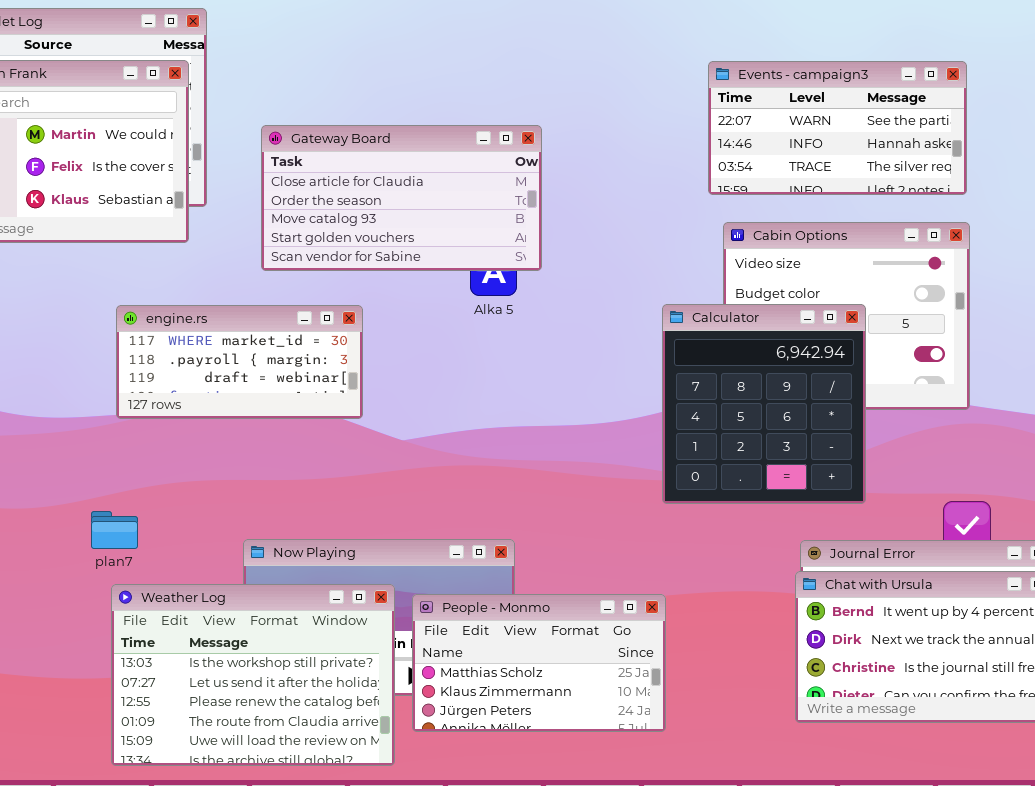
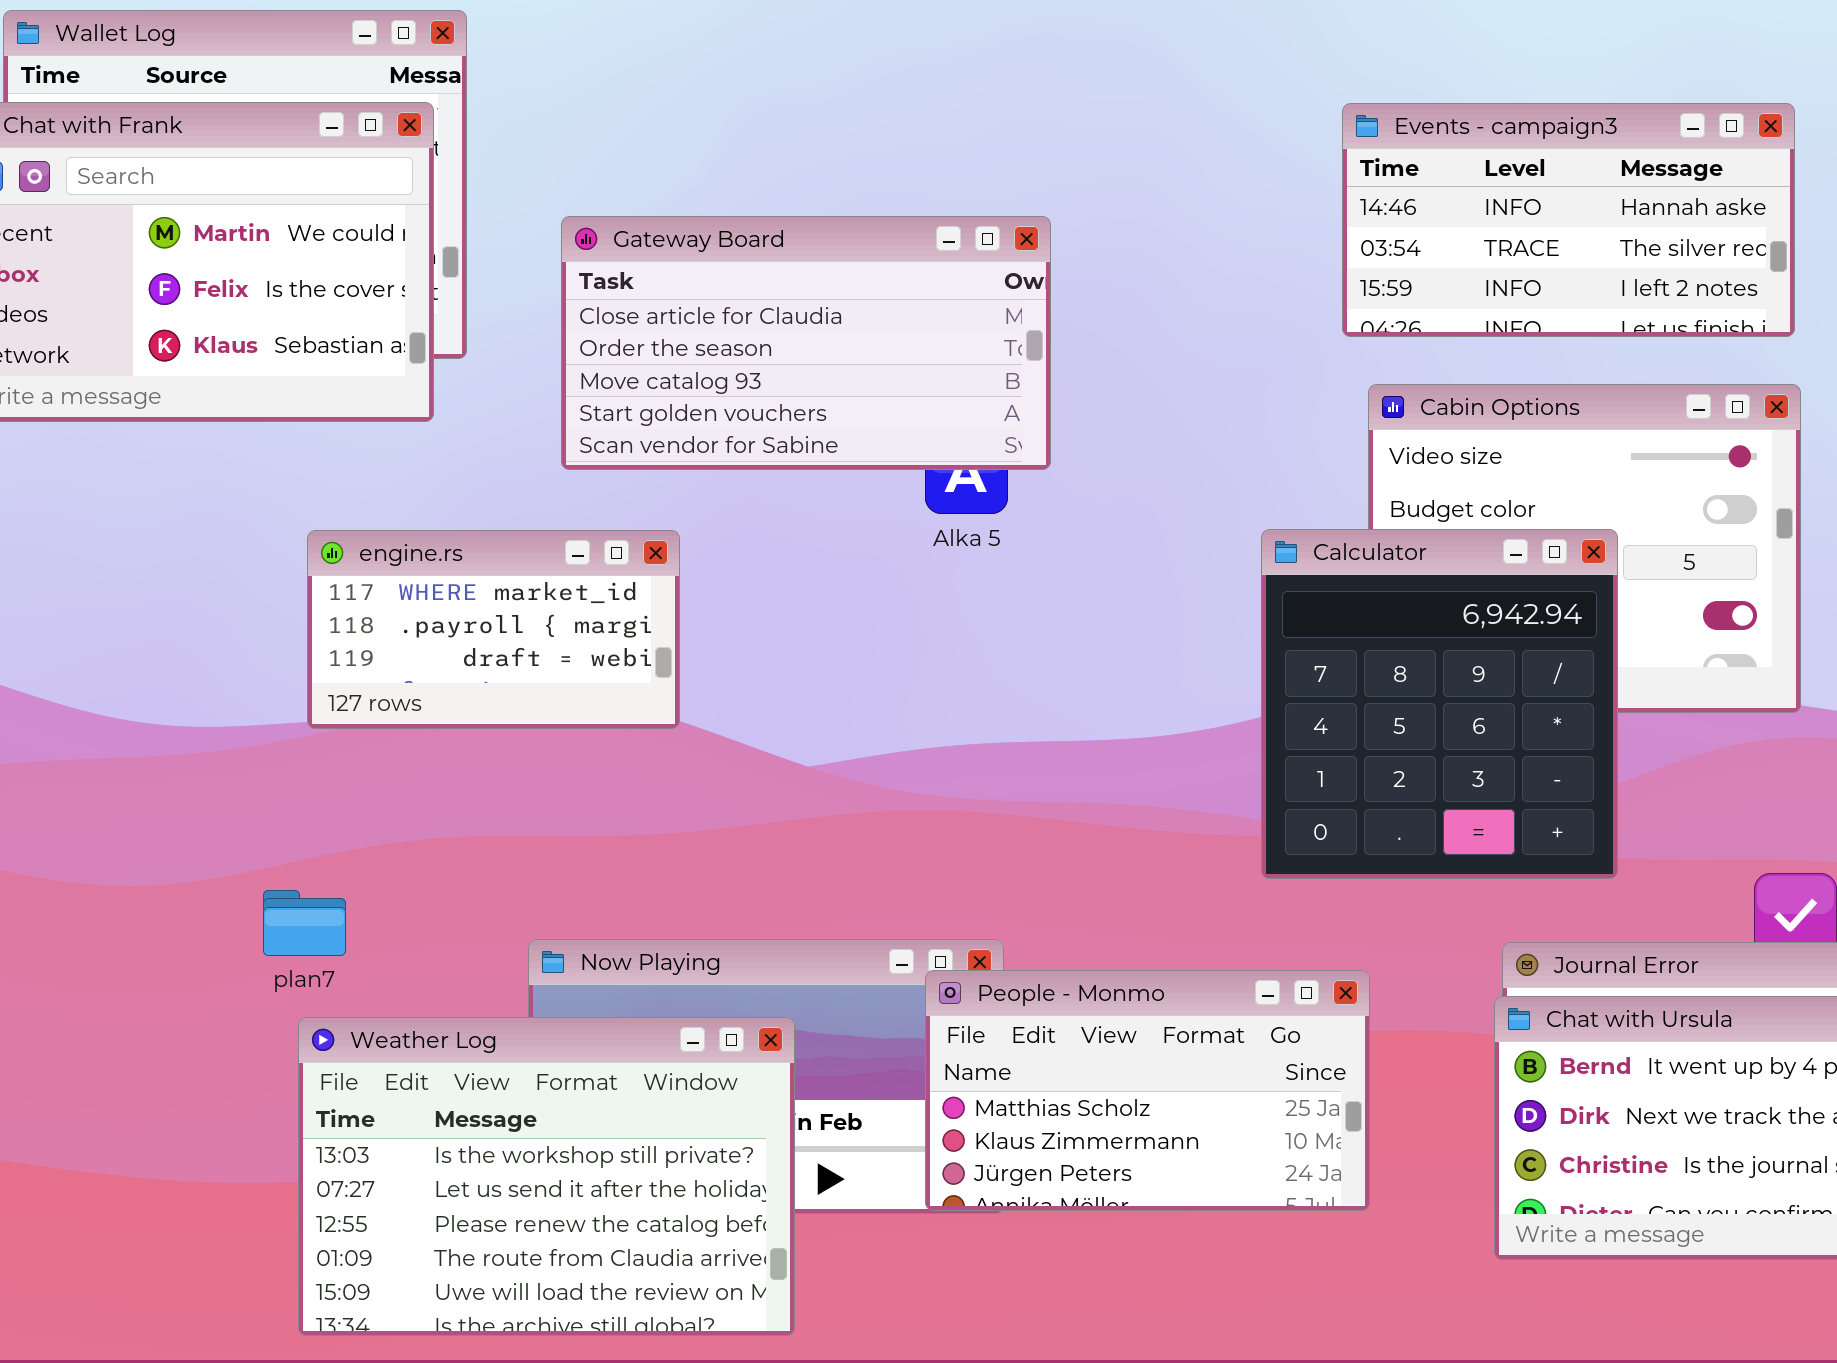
Events - campaign3: [708,61,967,195] -> [1342,103,1795,337], scrolled down 1 row
engine.rs: [116,305,363,419] -> [307,530,680,729], resized
People - Monmo: [412,594,666,732] -> [925,970,1370,1211], moved

